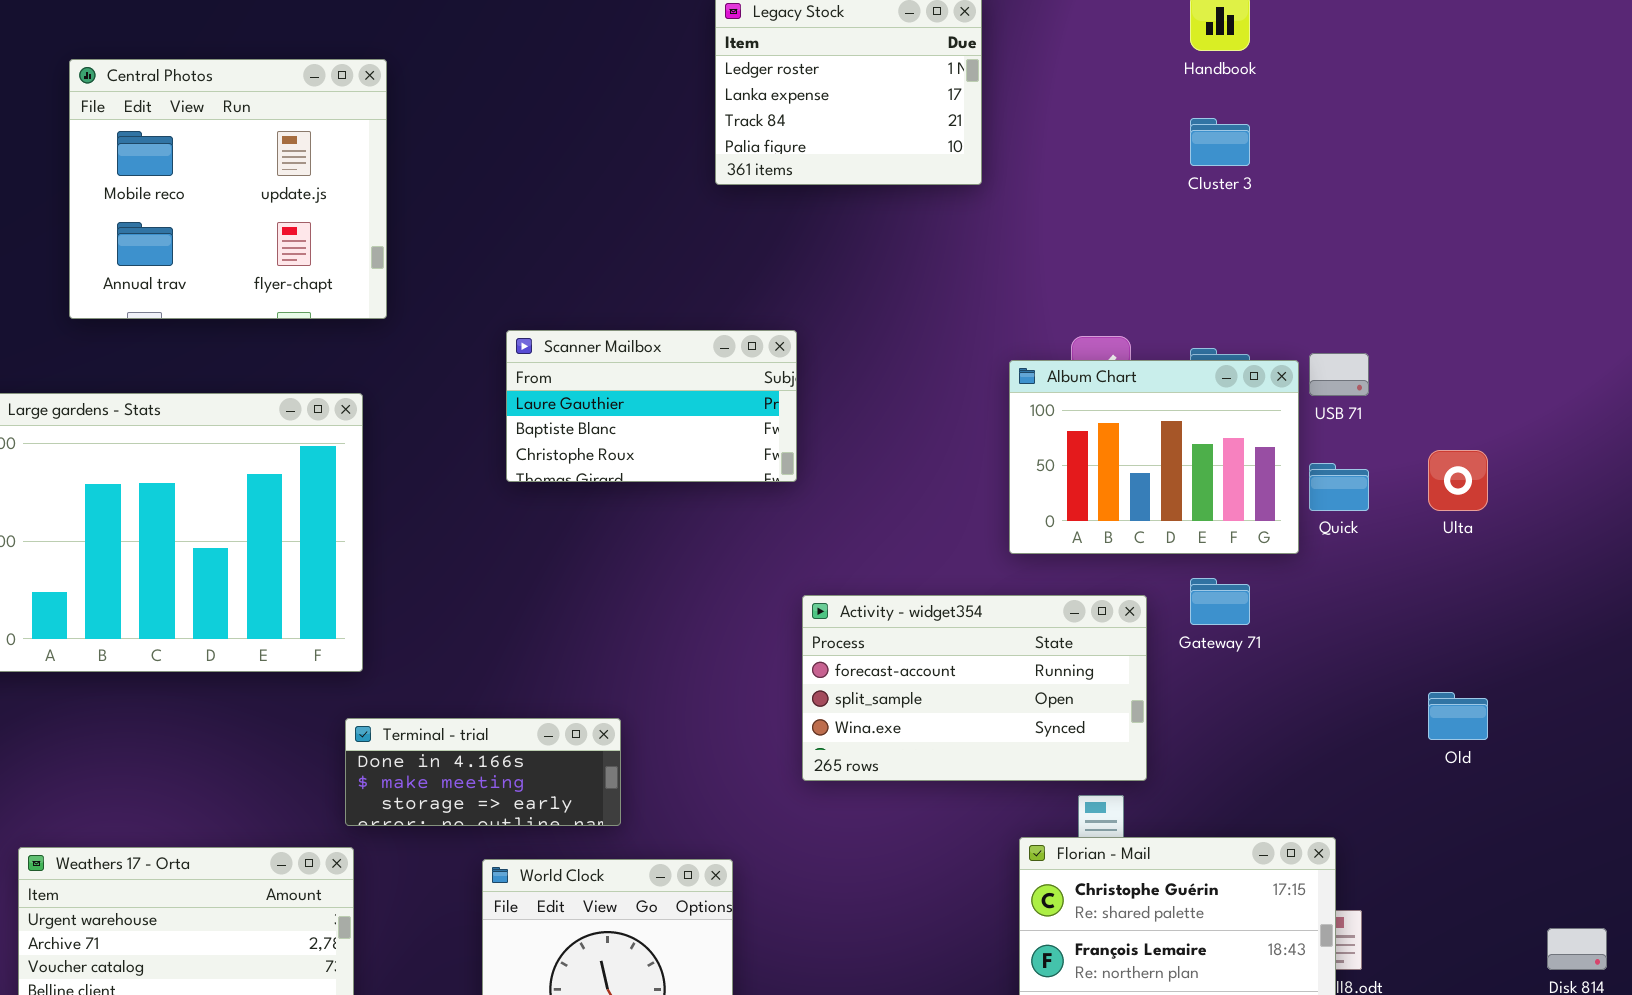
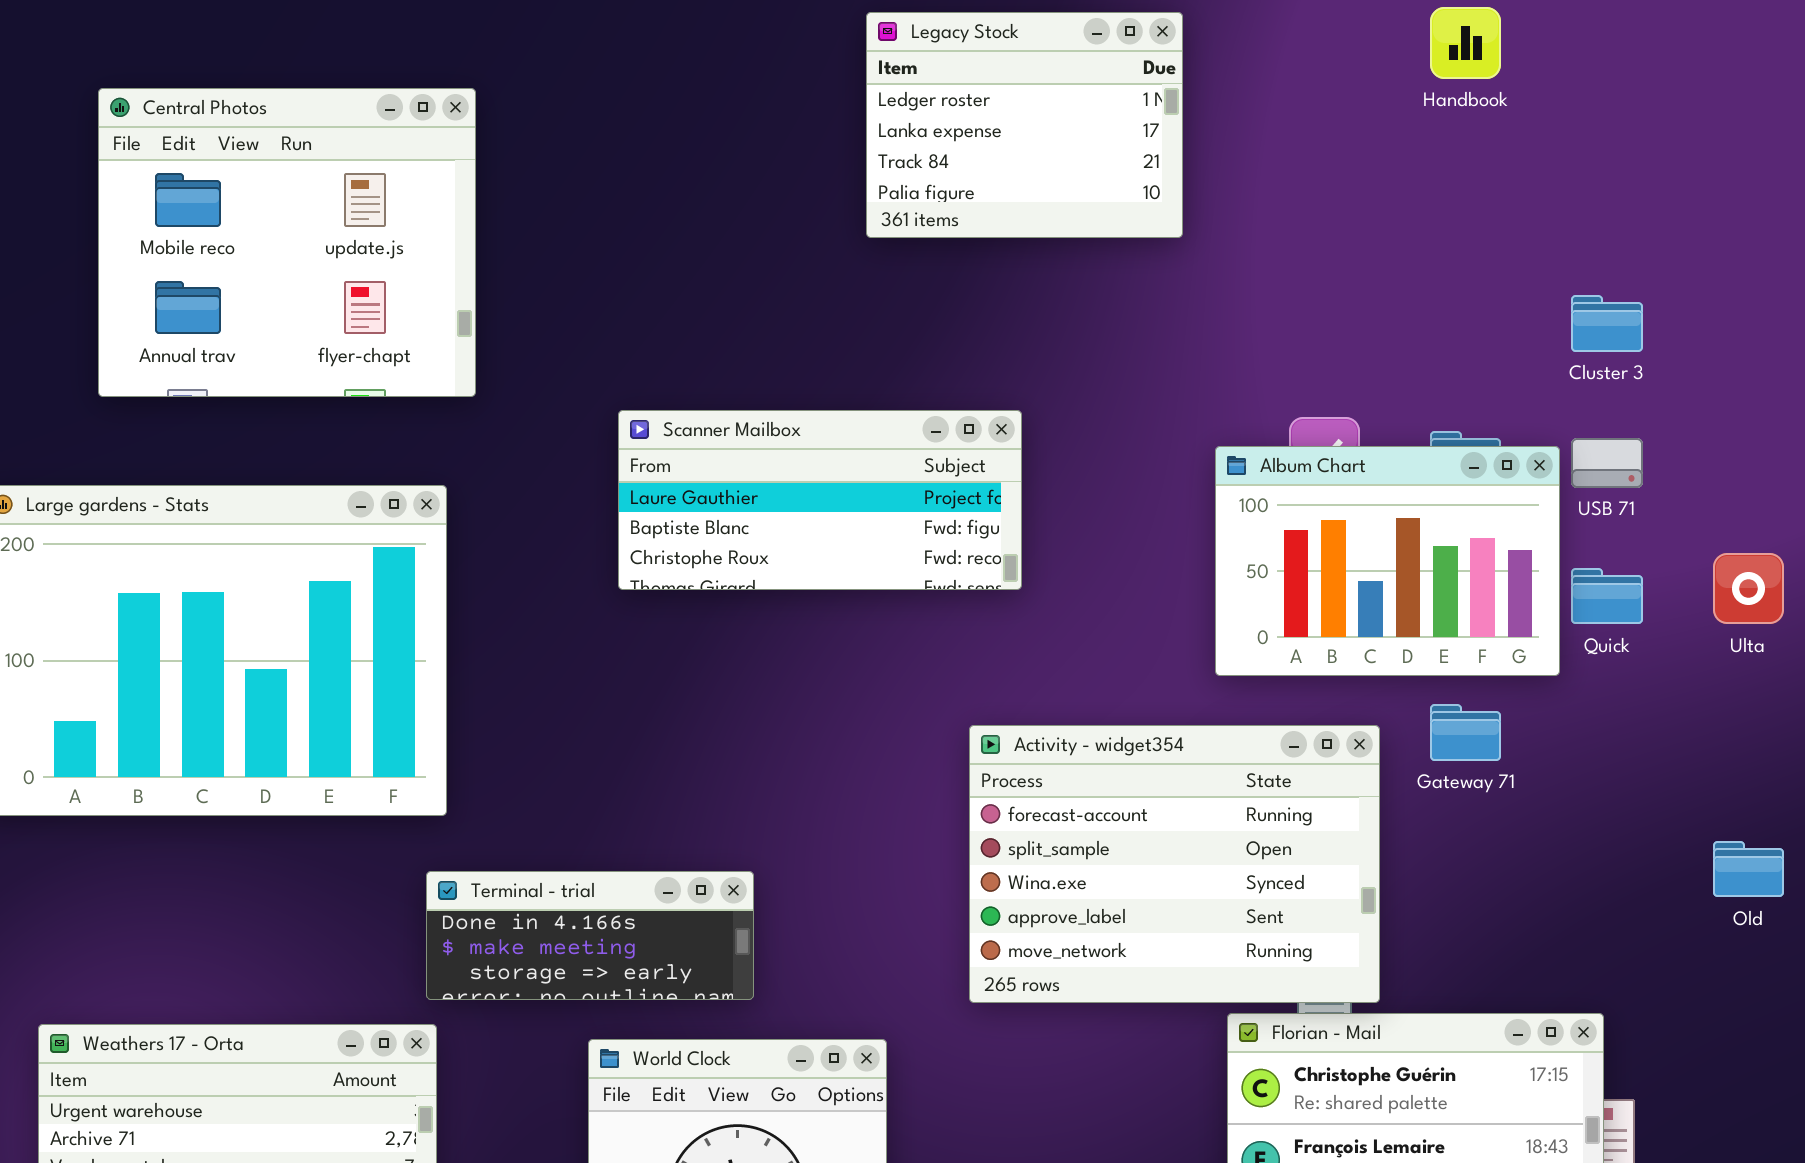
Cluster 3: [1190,118,1250,166] -> [1571,295,1643,352], moved
Scanner Mailbox: [506,330,797,482] -> [618,410,1022,590], resized
Activity - widget354: [802,595,1147,781] -> [969,725,1380,1003], resized

